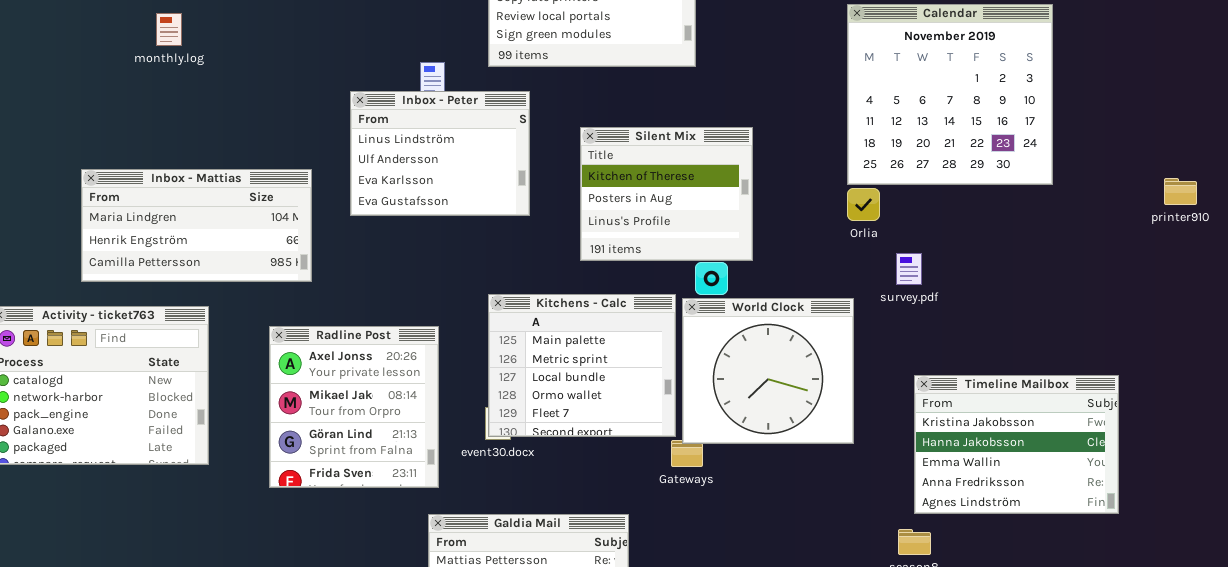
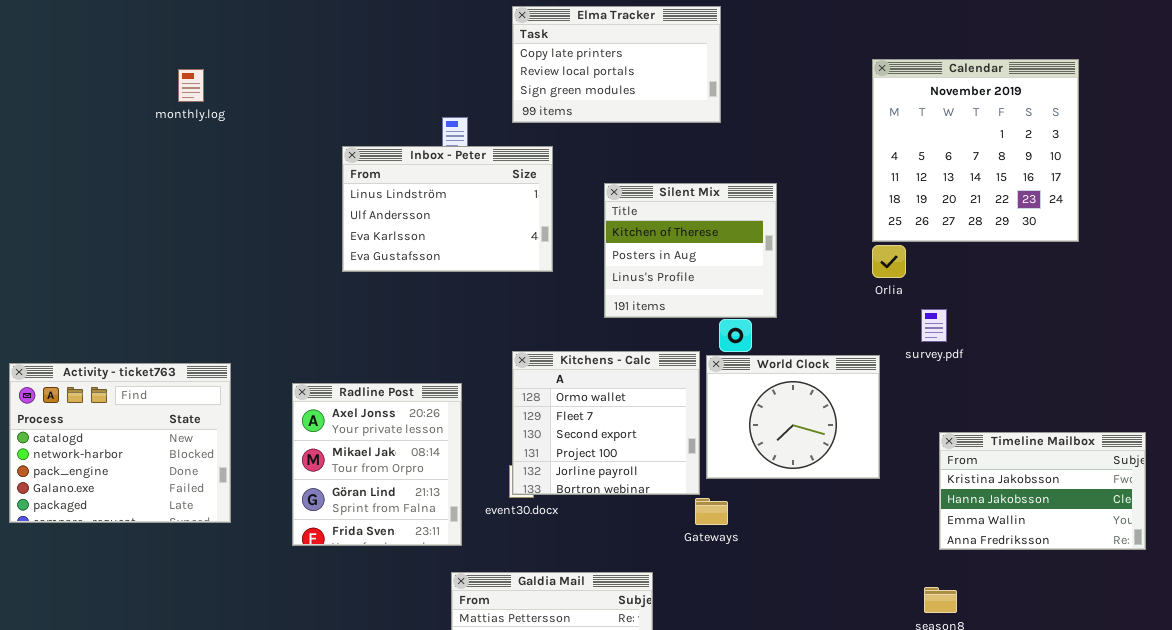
Inbox - Peter: [350,91,530,216] -> [342,146,553,272], resized
Inbox - Mattias: [81,169,312,282] -> none, closed
Kitchens - Calc: [488,294,676,437] -> [512,351,700,495], scrolled down 3 rows
World Clock: [682,298,854,444] -> [706,355,880,479], resized
Timeline Mailbox: [914,375,1119,514] -> [939,432,1146,550], resized

